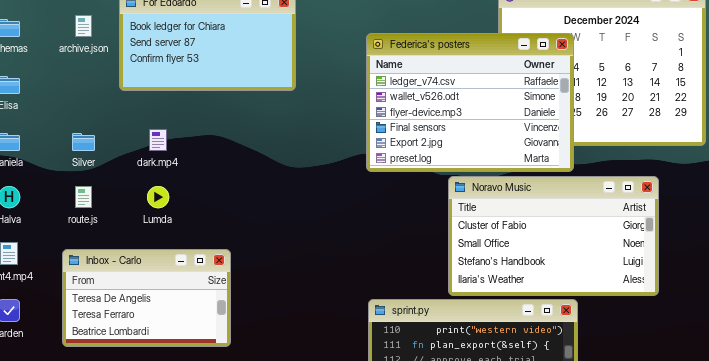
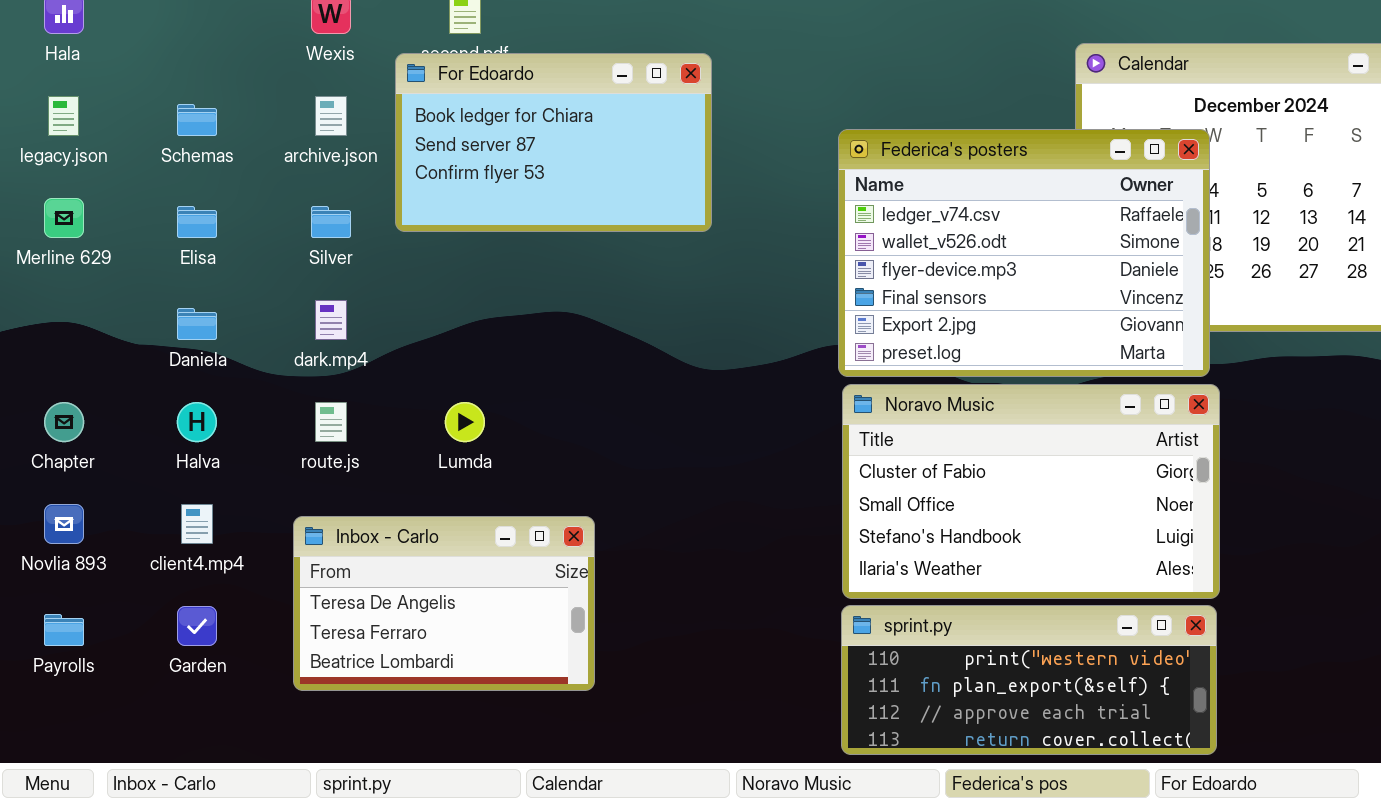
dark.mp4: [149,129,167,151] -> [315,300,347,340], moved
Silver: [72,133,95,151] -> [311,206,351,238], moved
Noravo Music: [448,176,659,296] -> [842,384,1220,599], moved

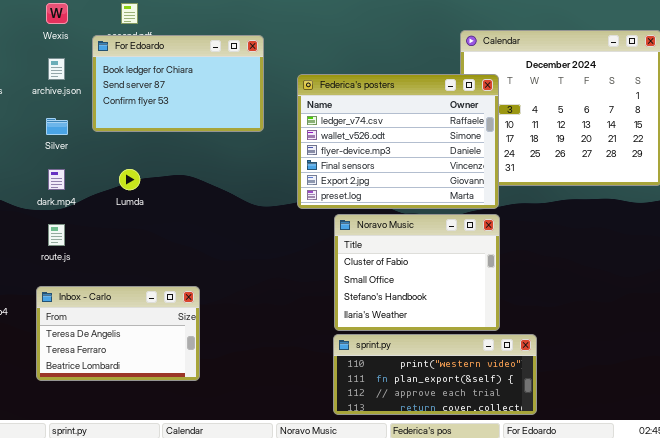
Federica's posters: [838,129,1210,377] -> [297,74,499,209], moved
Noravo Music: [842,384,1220,599] -> [334,214,500,331], resized
Lumda: [445,402,485,442] -> [119,169,140,190], moved

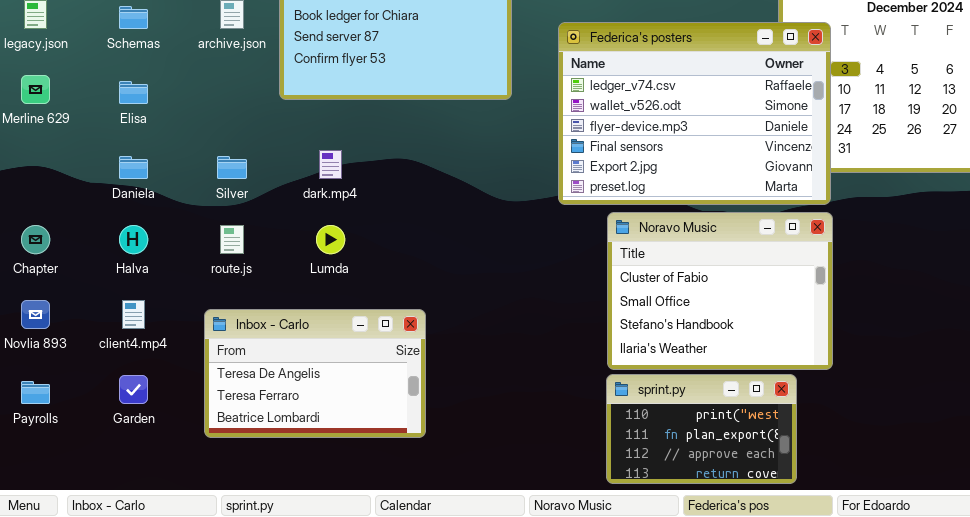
Silver: [46,118,68,135] -> [217,156,247,179], moved
dark.mp4: [48,169,65,190] -> [319,150,342,179], moved
Lumda: [119,169,140,190] -> [316,225,345,254], moved
sprint.py: [333,334,537,415] -> [606,374,797,484], resized

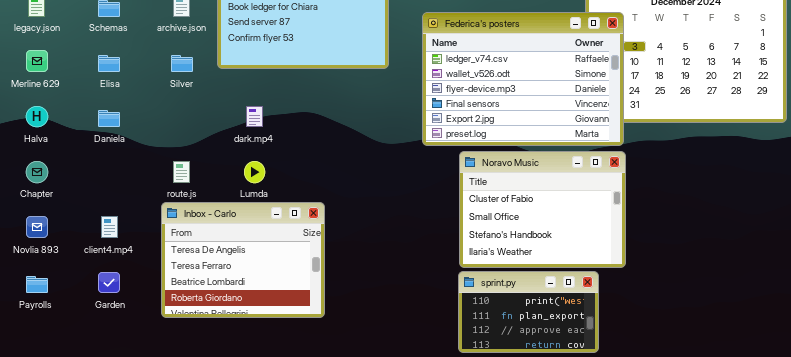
Silver: [217,156,247,179] -> [171,55,193,72], moved
Halva: [119,225,148,254] -> [26,106,48,127], moved
Inbox - Carlo: [204,309,426,438] -> [161,202,325,318], resized

